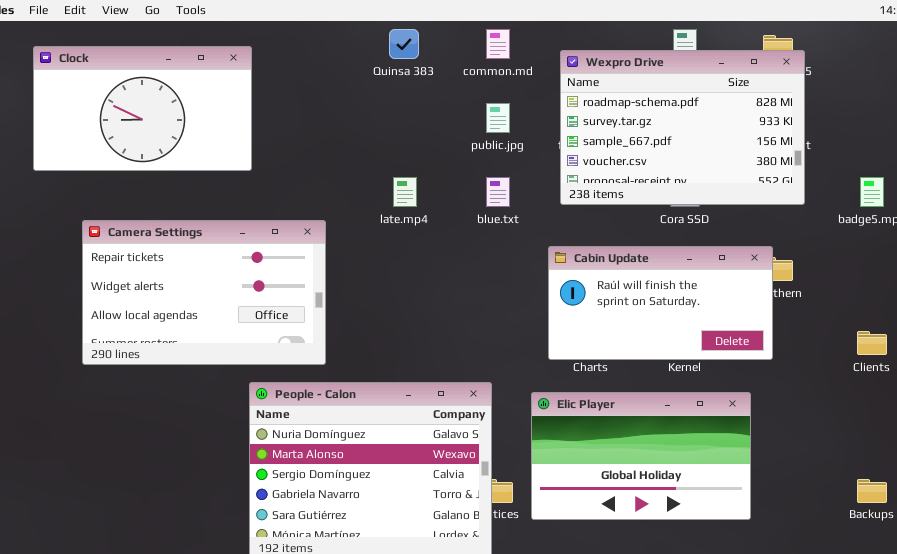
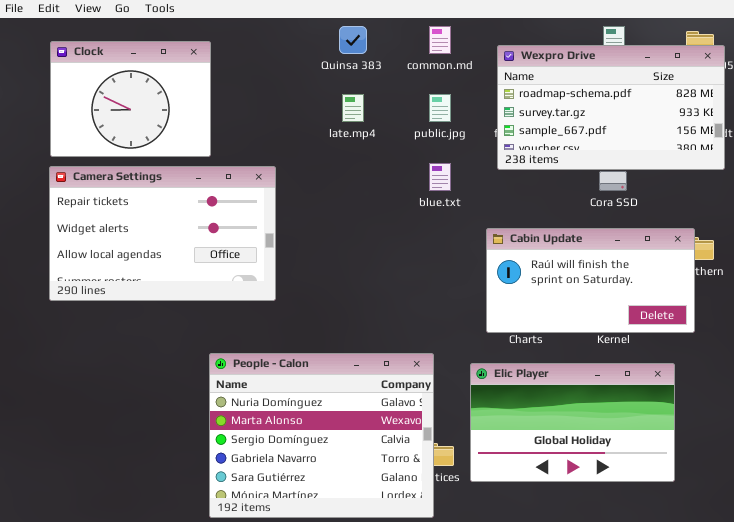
Clock: [33,46,252,171] -> [50,41,211,157], resized
Wexpro Drive: [560,50,805,205] -> [497,45,725,170], resized
late.mp4: [393,177,417,207] -> [342,94,364,122], moved
Camera Settings: [82,220,326,365] -> [49,166,276,301], moved

